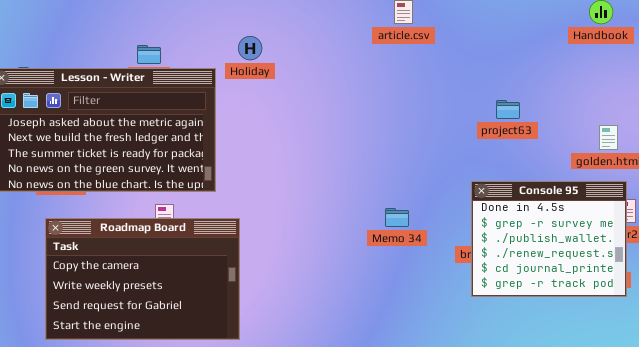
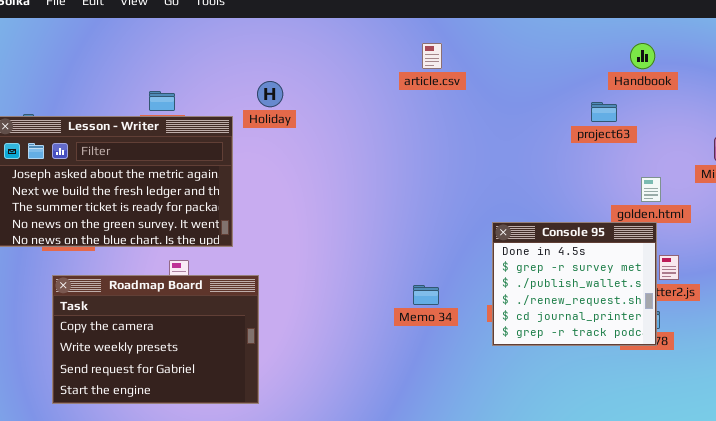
project63: [496,100,520,119] -> [591,102,617,122], moved
Console 95: [471,181,627,297] -> [492,222,657,346], moved
Memo 34: [385,208,409,227] -> [413,285,439,305], moved

